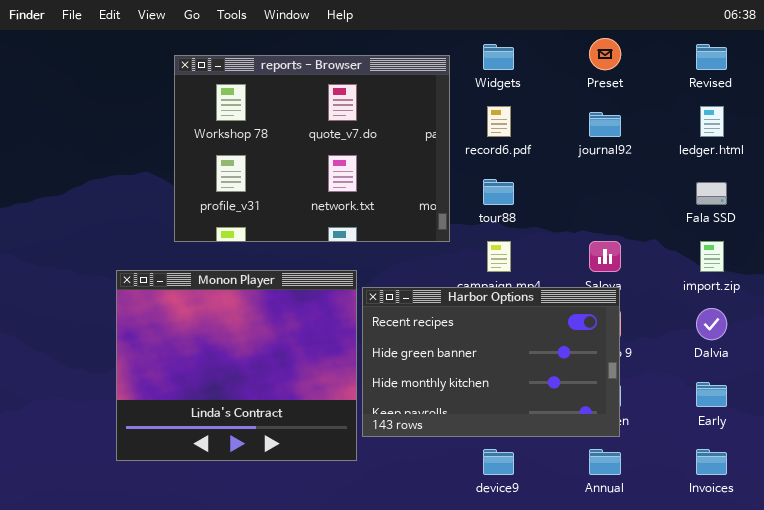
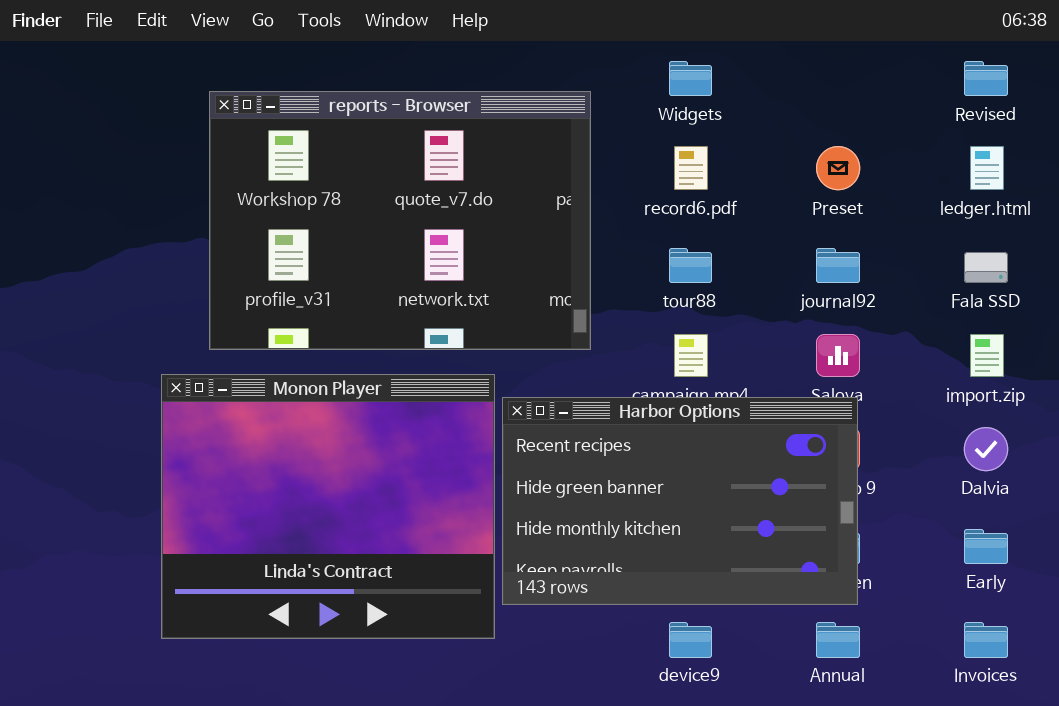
Preset: [589,38,621,70] -> [816,146,860,190], moved
reports - Browser: [174,55,450,242] -> [209,91,591,350], moved
journal92: [589,112,621,137] -> [816,248,860,283], moved

